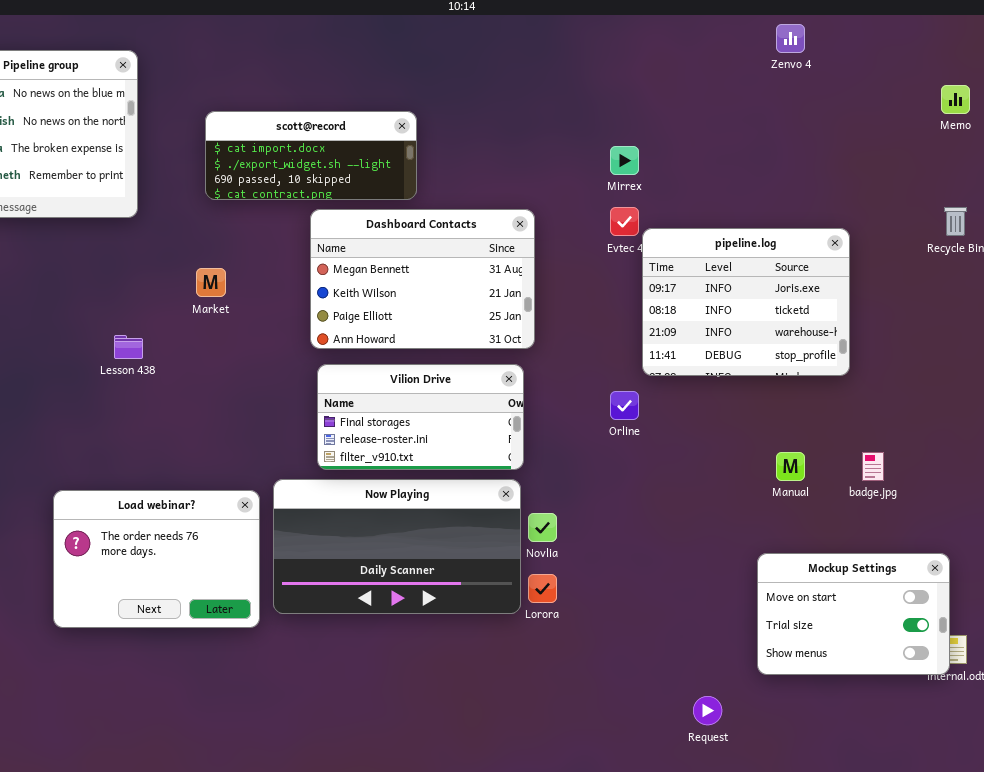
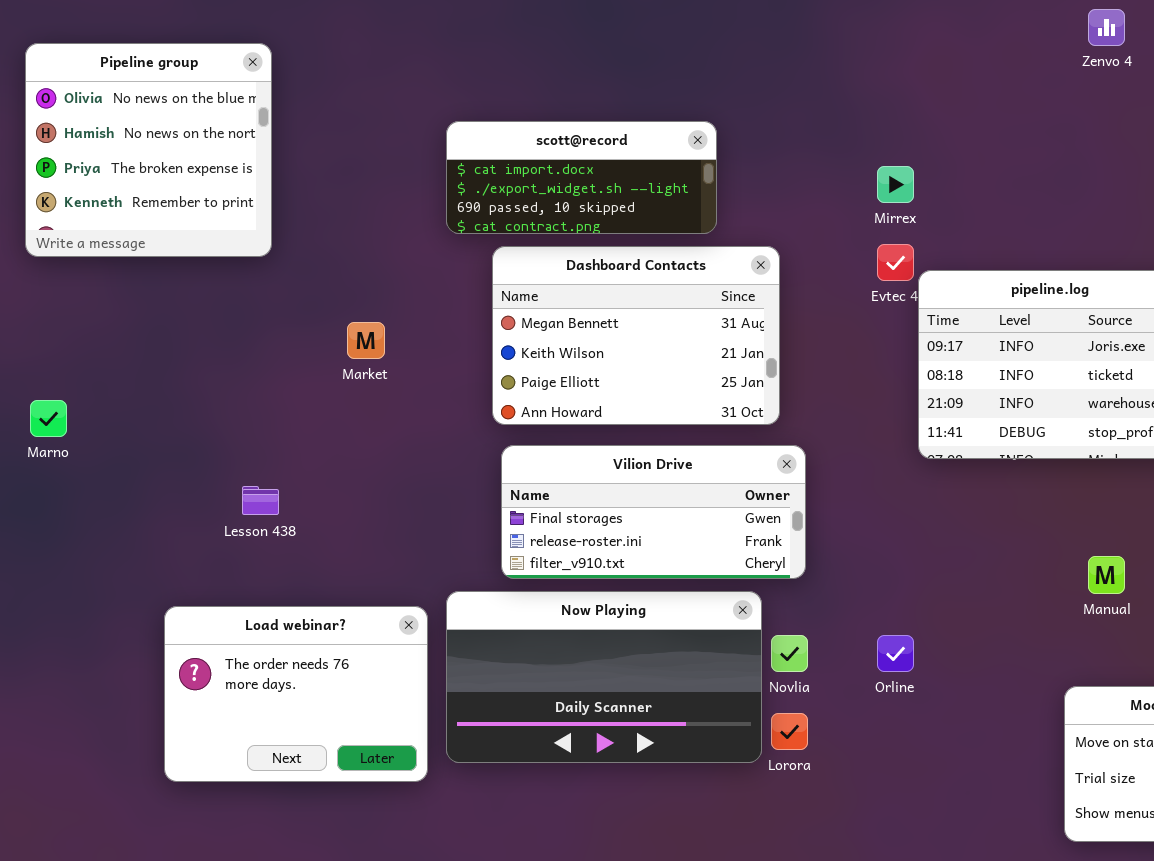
scott@record: [205,111,417,200] -> [446,121,717,234], moved
Lesson 438: [114,335,143,359] -> [242,486,279,515], moved
Vilion Drive: [317,364,524,470] -> [501,445,806,579], resized
Orline: [610,391,639,420] -> [877,635,914,672], moved

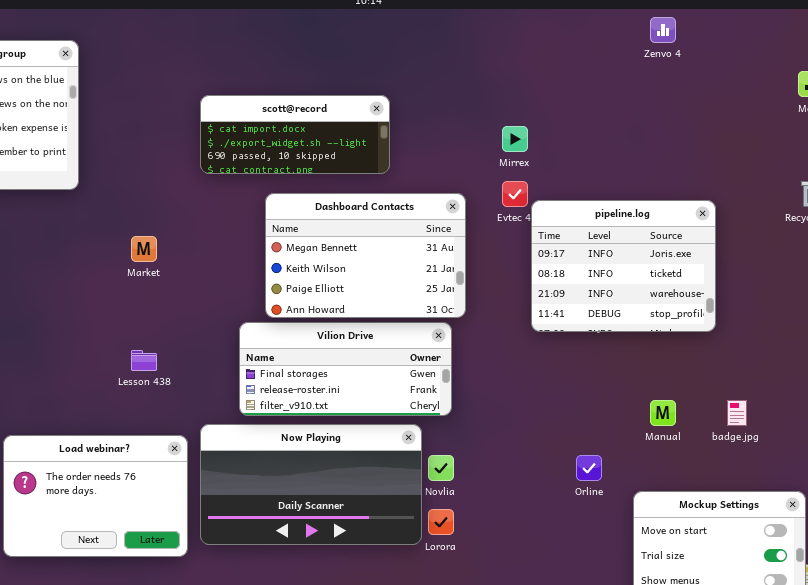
Dashboard Contacts: [492,246,780,425] -> [265,193,466,318], moved
Lesson 438: [242,486,279,515] -> [131,350,157,371], moved
Orline: [877,635,914,672] -> [576,455,602,481], moved

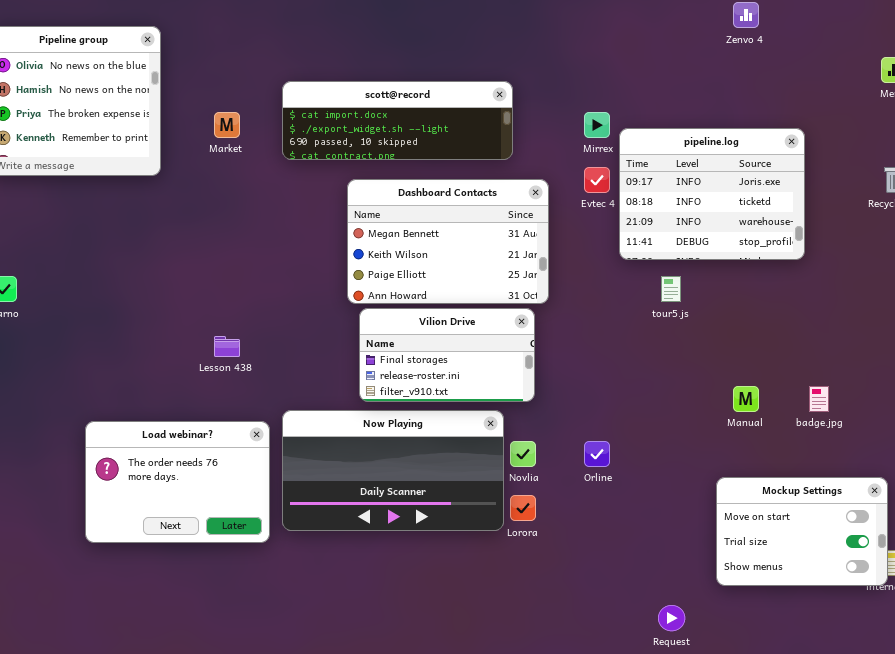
scott@record: [200,95,390,174] -> [282,81,513,160], resized
pipeline.log: [531,200,716,332] -> [619,128,805,260], moved
Market: [131,236,157,262] -> [214,112,240,138], moved
Vilion Drive: [239,322,452,416] -> [359,308,535,402], resized
Orline: [576,455,602,481] -> [584,441,610,467], moved

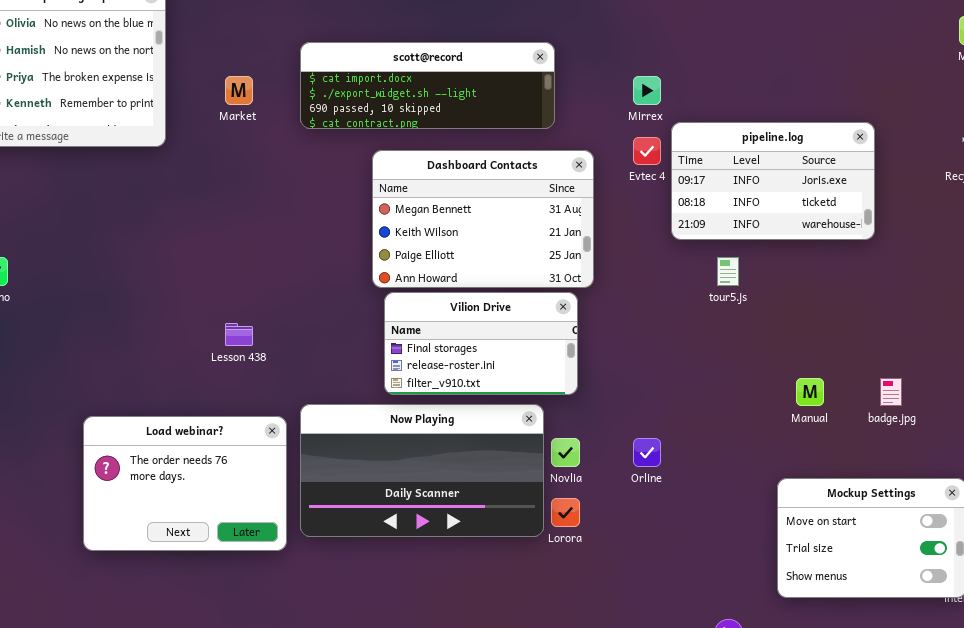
pipeline.log: [619,128,805,260] -> [671,122,875,240], resized

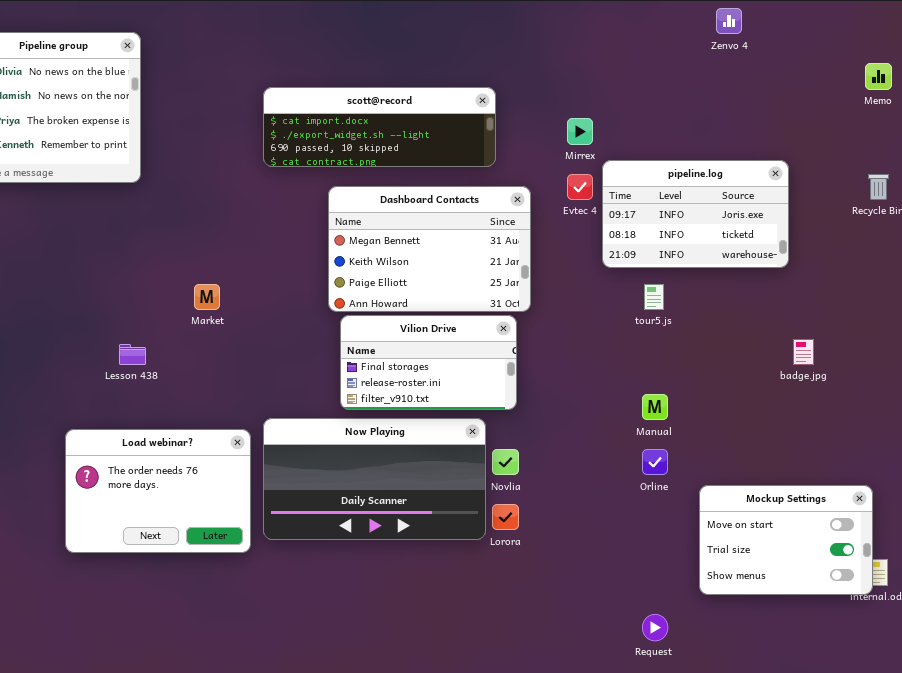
Market: [225,76,253,105] -> [194,284,220,310], moved
Lesson 438: [225,323,253,346] -> [119,344,146,365], moved
Manual: [796,378,824,406] -> [642,394,668,420], moved
badge.jpg: [880,378,902,406] -> [793,339,814,365], moved
Orline: [633,438,661,467] -> [642,449,668,475], moved

